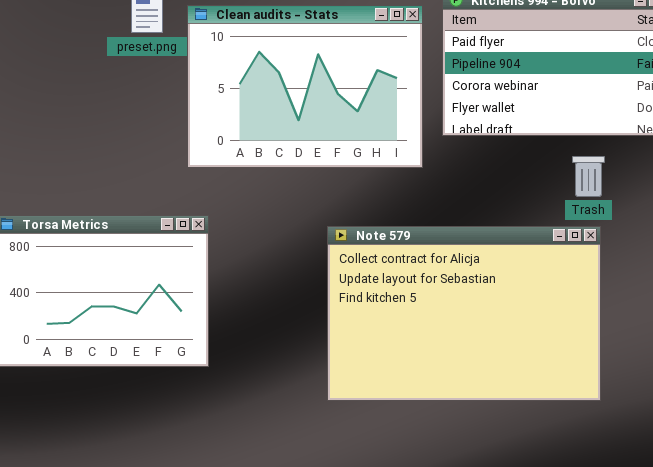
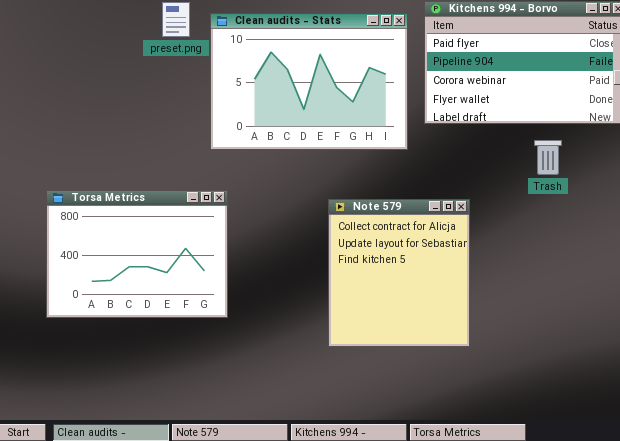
Note 579: [327,226,601,401] -> [328,199,470,347], resized

